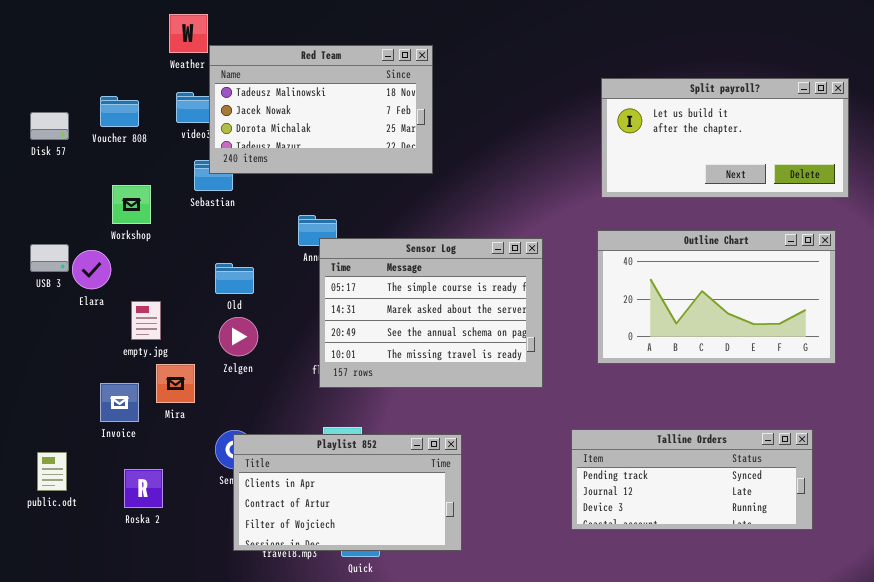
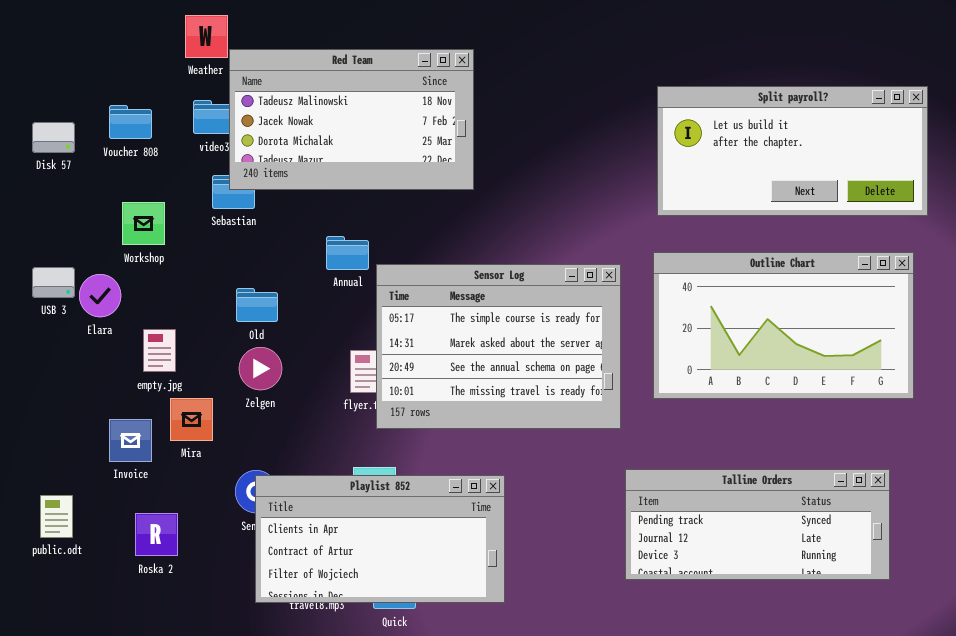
Sensor Log: [319,238,543,388] -> [376,264,621,429], moved

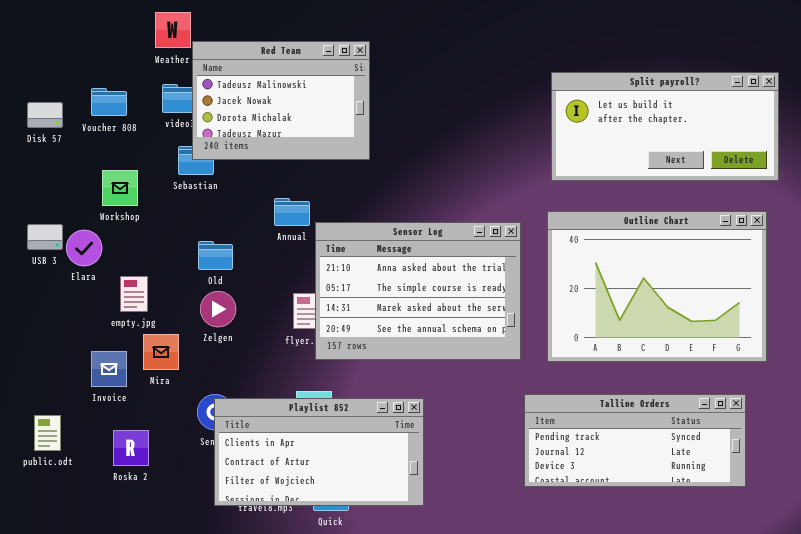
Red Team: [229,49,474,190] -> [192,41,370,160], resized
Outline Chart: [653,252,914,399] -> [547,211,767,362], resized
Sensor Log: [376,264,621,429] -> [315,222,521,360], scrolled up 1 row

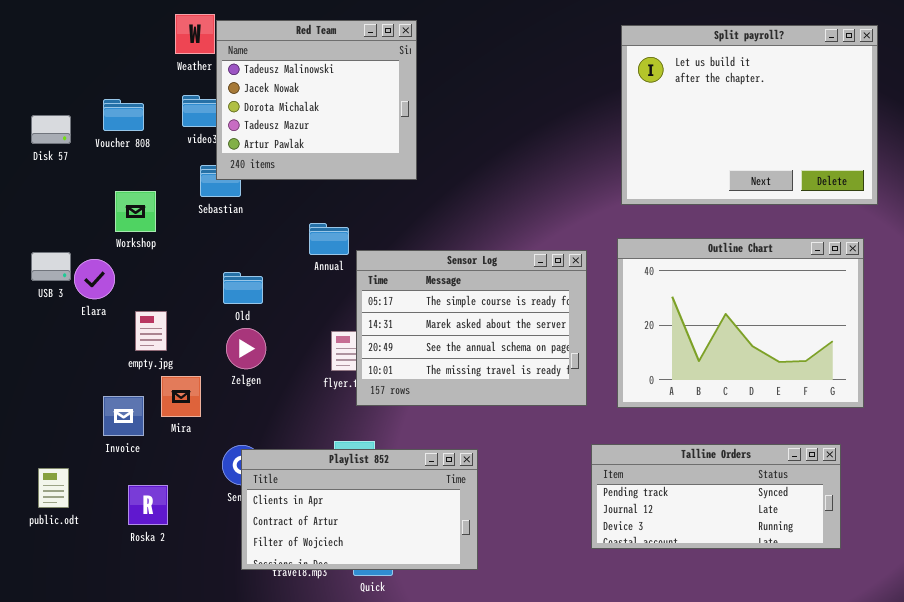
Red Team: [192,41,370,160] -> [216,20,417,180], resized
Split payroll?: [551,72,779,181] -> [621,25,878,205], resized
Sensor Log: [315,222,521,360] -> [356,250,587,406], scrolled down 1 row

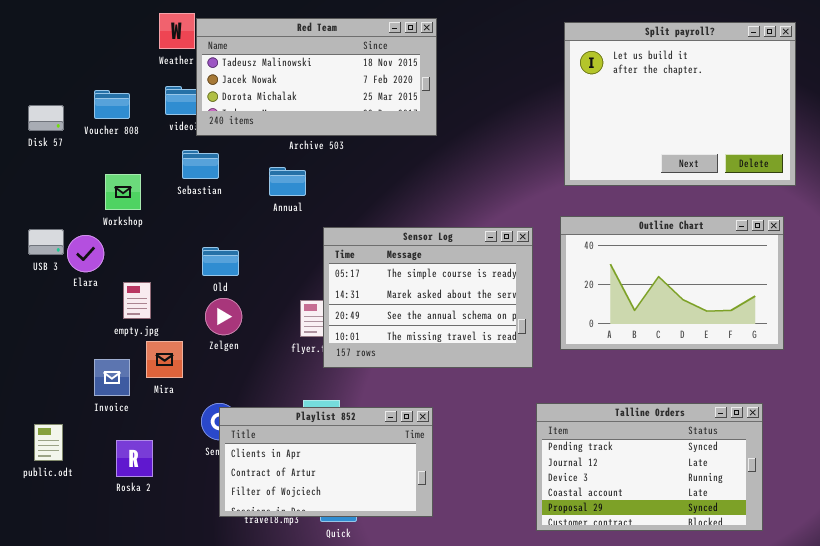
Red Team: [216,20,417,180] -> [196,18,437,136], resized
Annual: [309,223,349,255] -> [269,167,306,196], moved
Outline Chart: [617,238,864,408] -> [560,216,784,350], resized
Talline Orders: [591,444,841,549] -> [536,403,763,531], resized

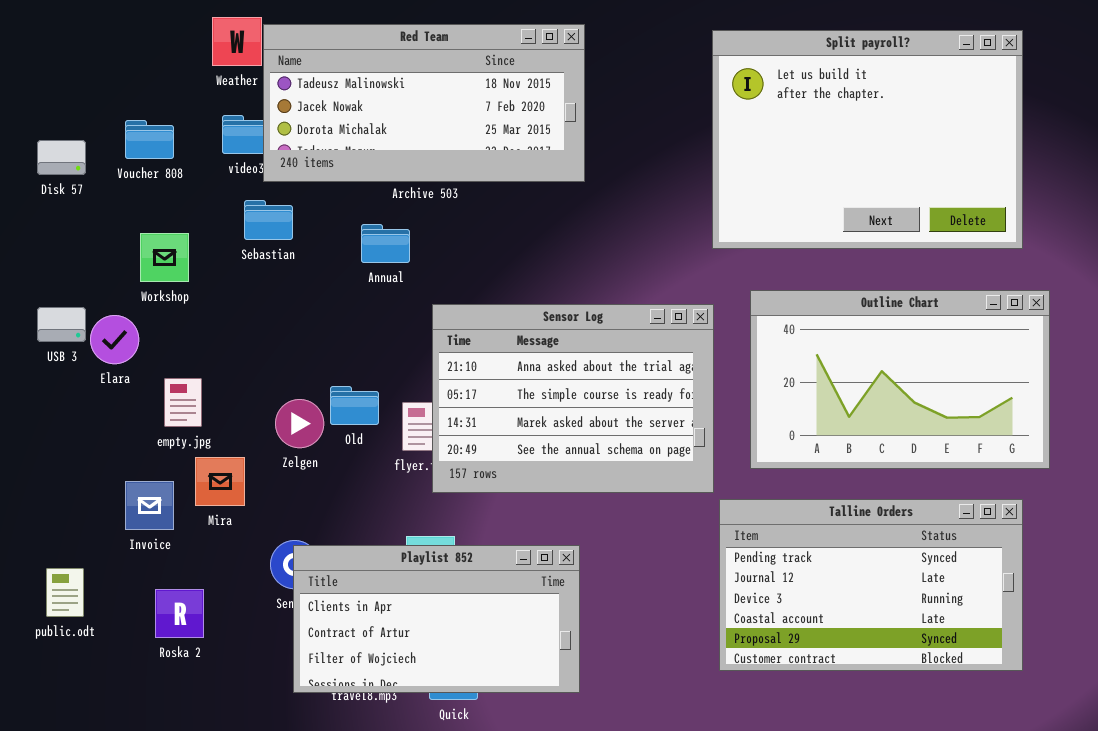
Split payroll?: [564,22,796,186] -> [712,30,1023,249], moved
Sensor Log: [323,227,533,368] -> [432,304,714,493], scrolled up 1 row
Old: [202,247,239,276] -> [330,386,379,425], moved
Talline Orders: [536,403,763,531] -> [719,499,1023,671], moved

